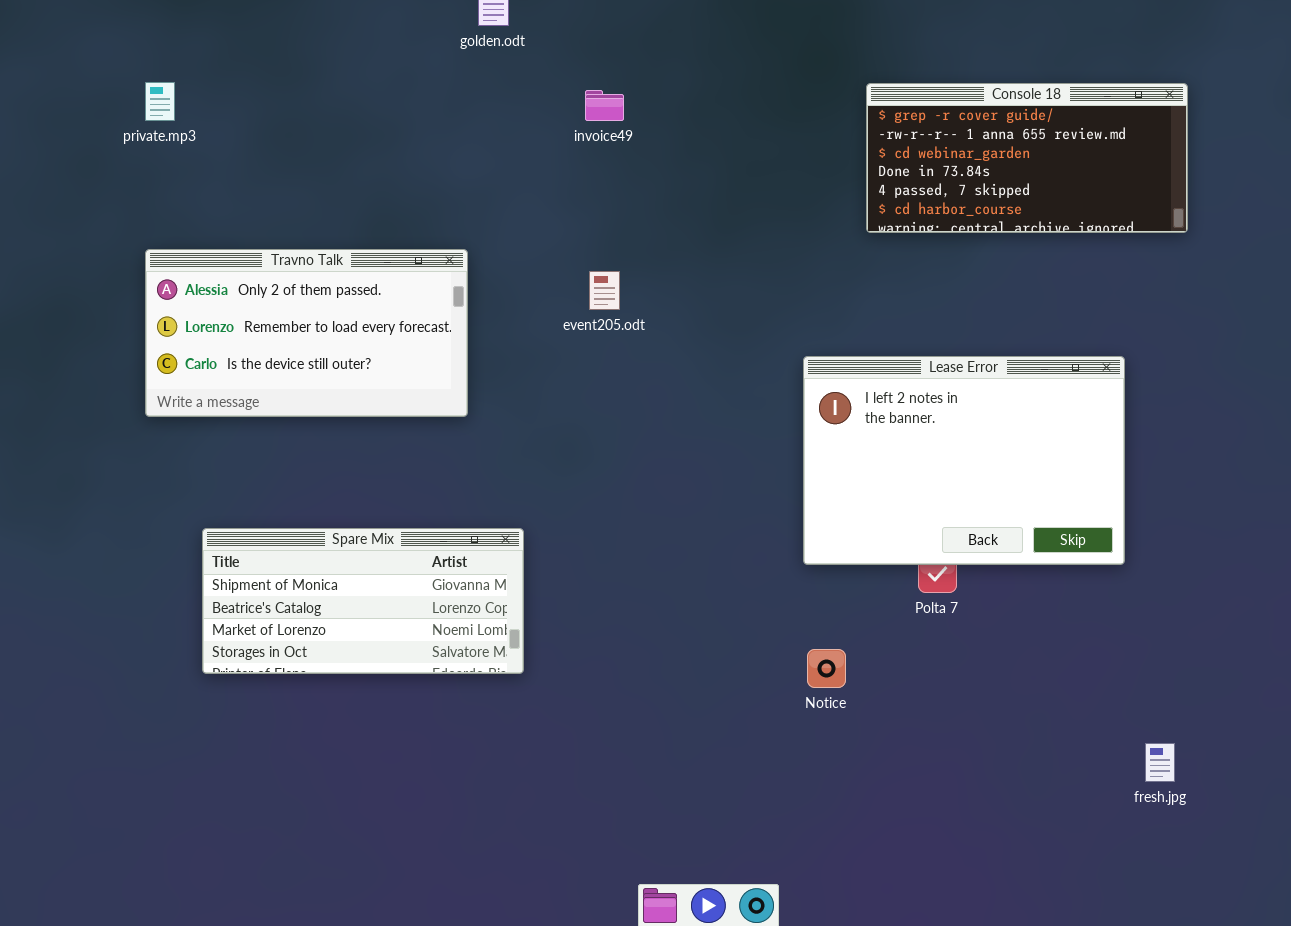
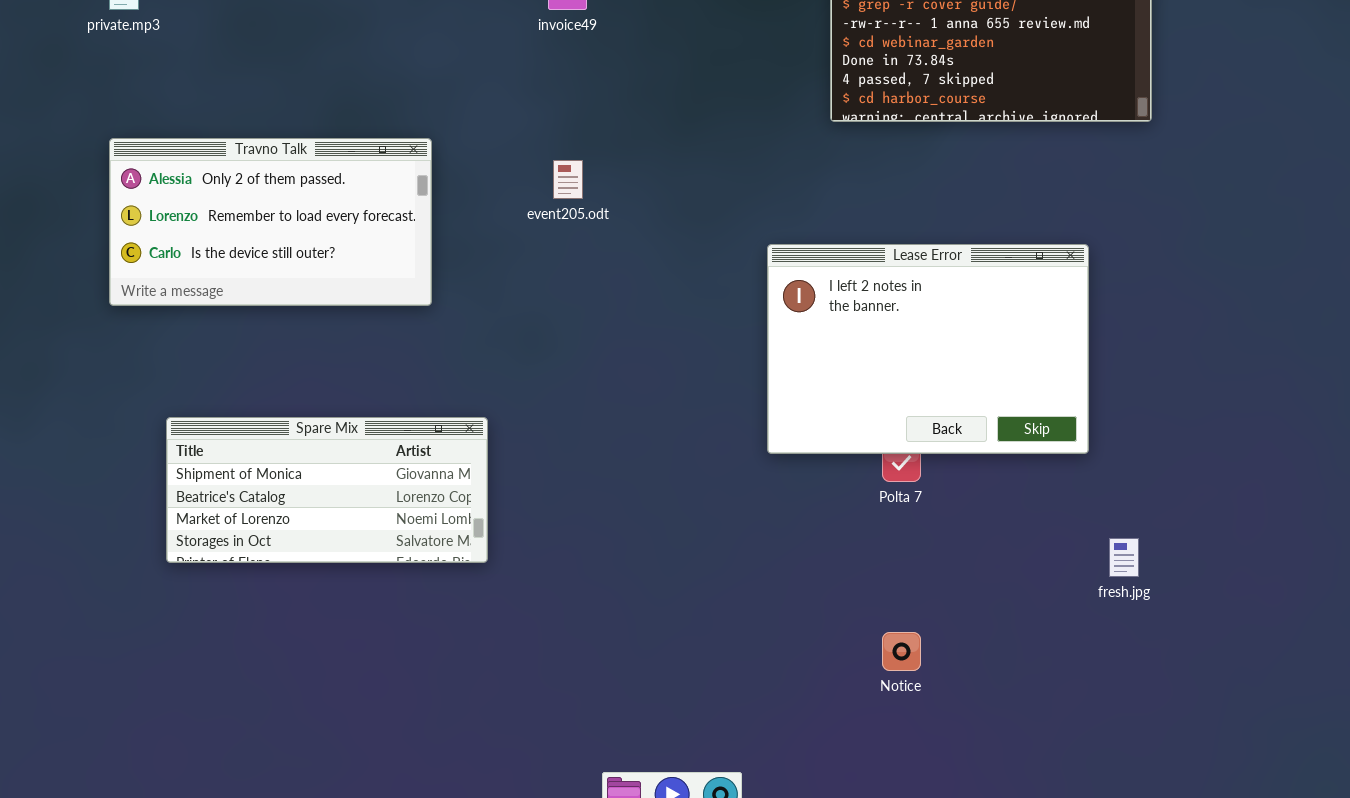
Notice: [807,649,846,688] -> [882,632,921,671], moved
fresh.jpg: [1145,743,1175,782] -> [1109,538,1139,577], moved

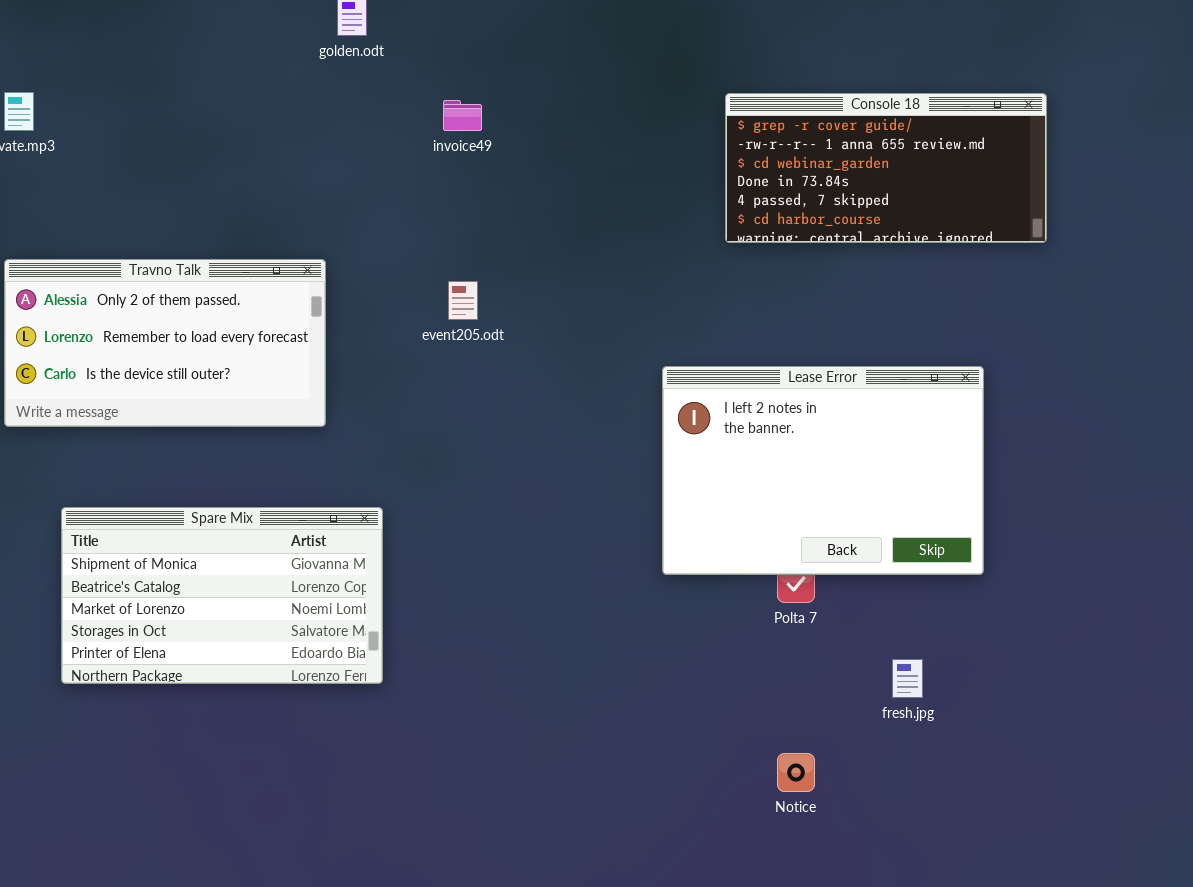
Spare Mix: [166,417,488,563] -> [61,507,383,684], resized
fresh.jpg: [1109,538,1139,577] -> [892,659,923,698], moved

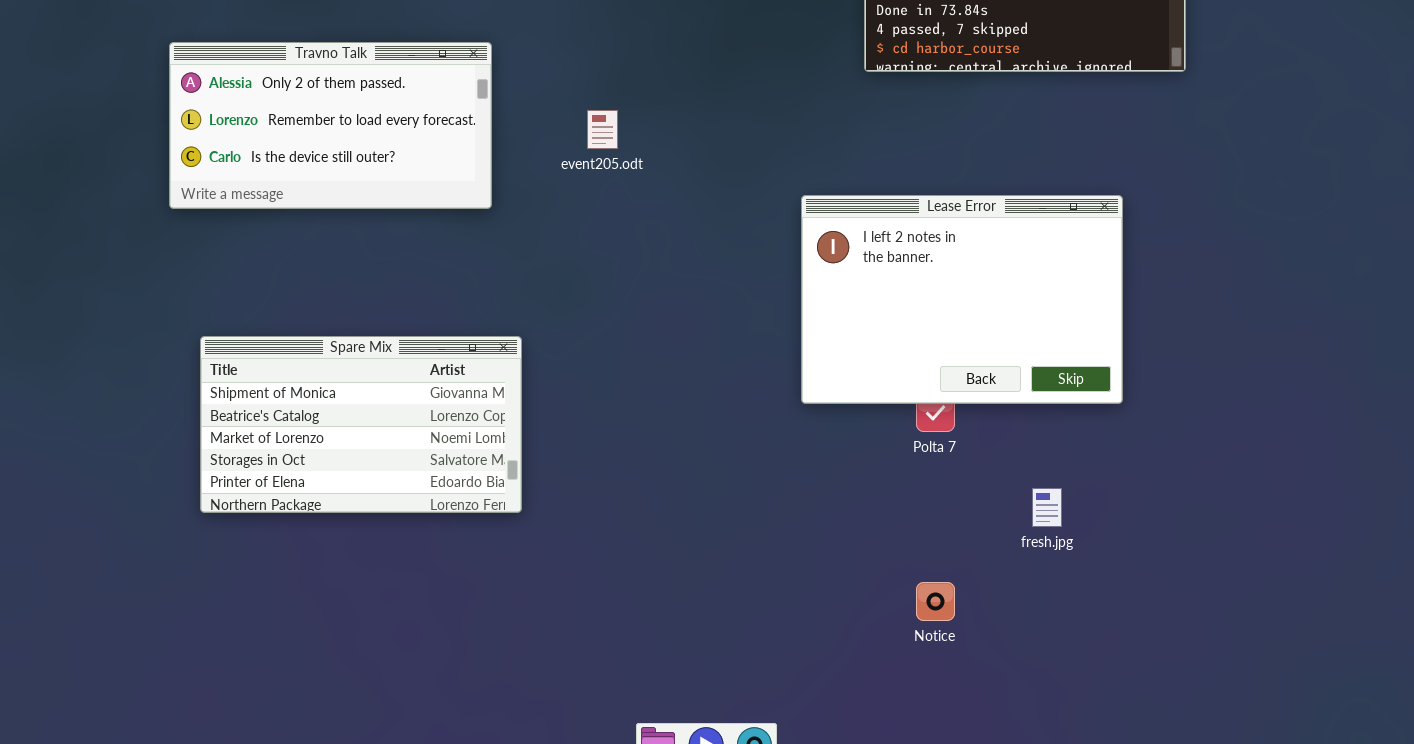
Travno Talk: [4,259,326,427] -> [169,42,492,209], moved

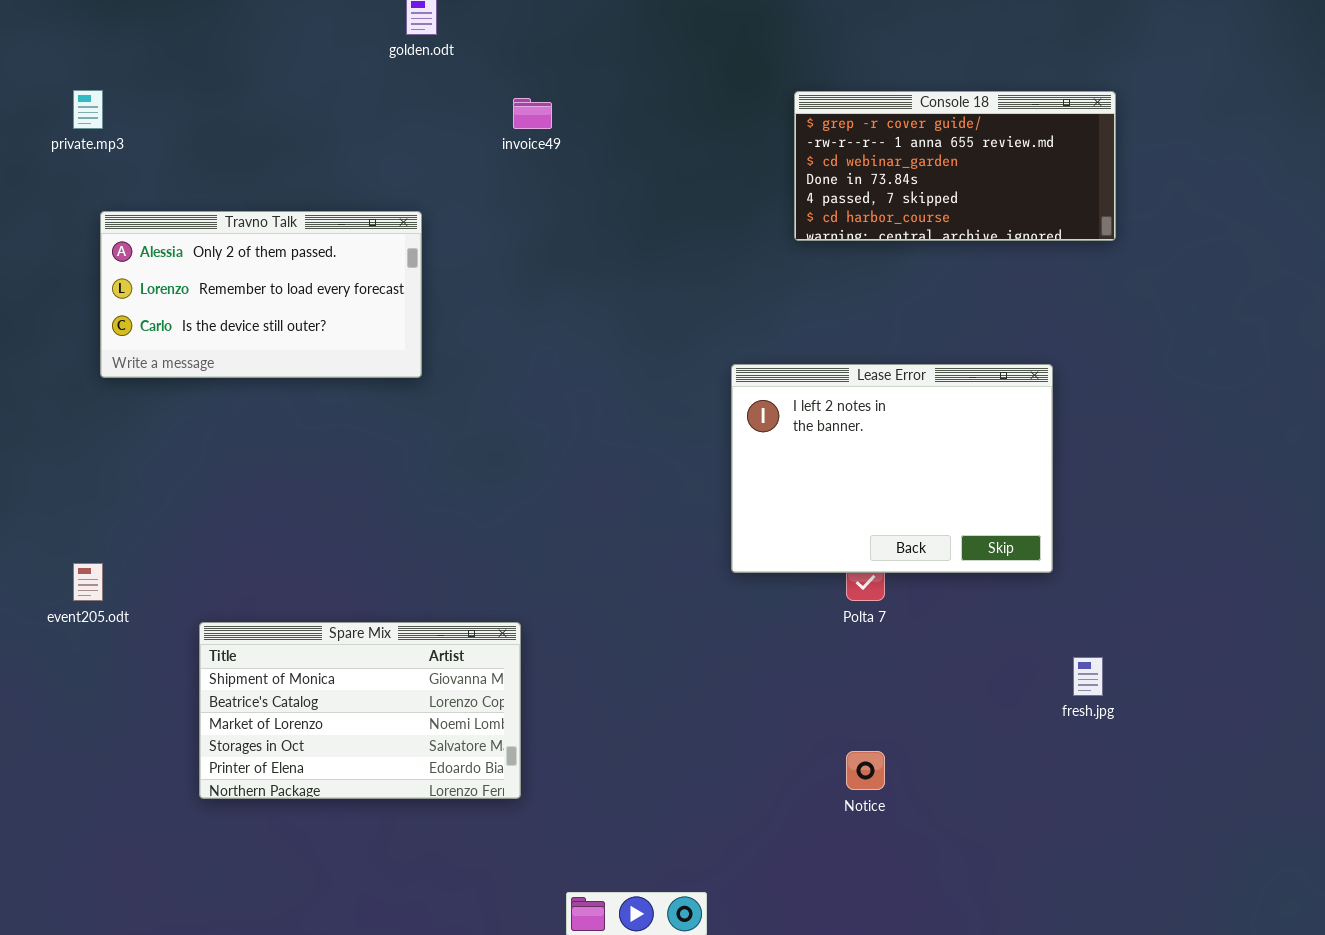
event205.odt: [587,110,618,149] -> [73,563,103,601], moved
Spare Mix: [200,336,522,513] -> [199,622,521,799], moved
fresh.jpg: [1032,488,1062,527] -> [1073,657,1103,696], moved

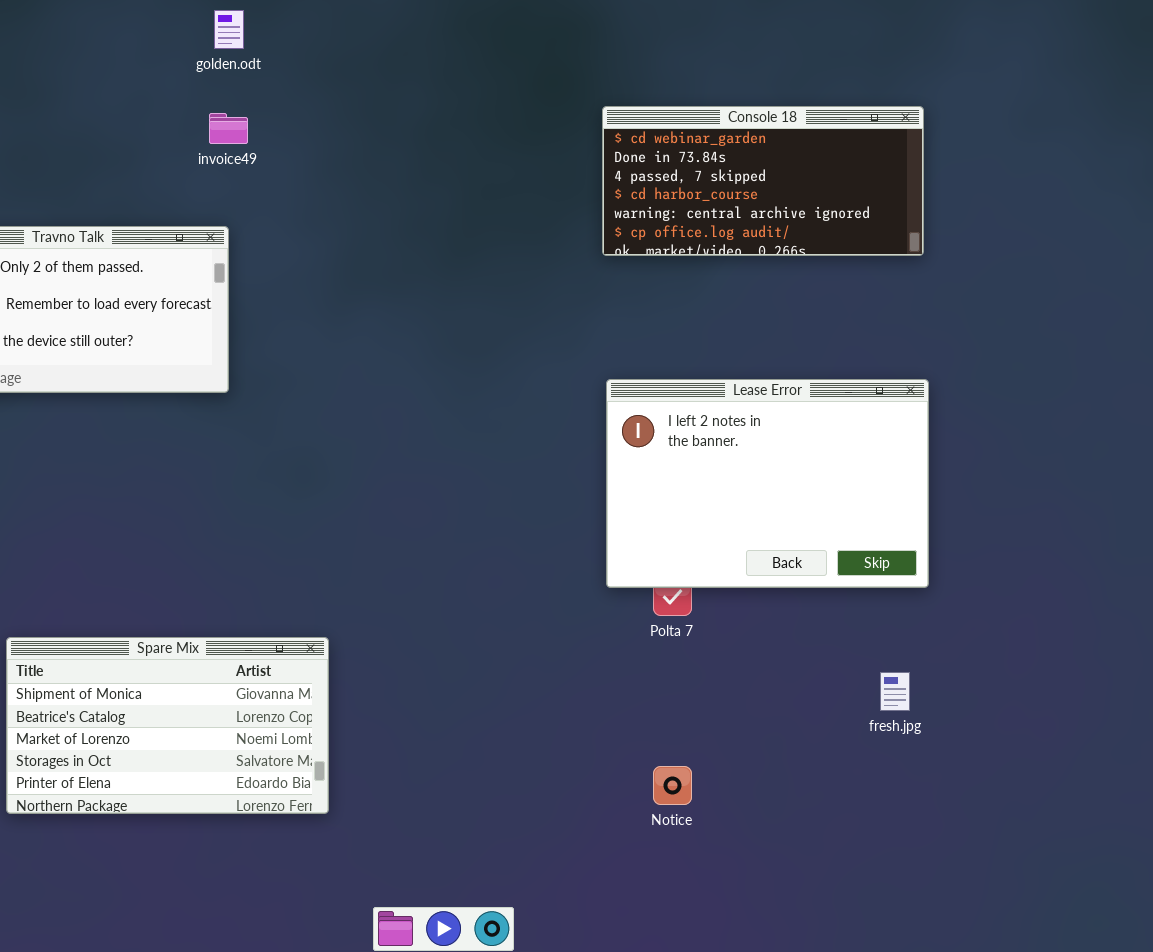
Console 18: [794,91,1116,241] -> [602,106,924,256], scrolled down 2 rows
invoice49: [513,98,552,129] -> [209,113,248,144], moved
Lease Error: [731,364,1053,573] -> [606,379,929,588], moved

